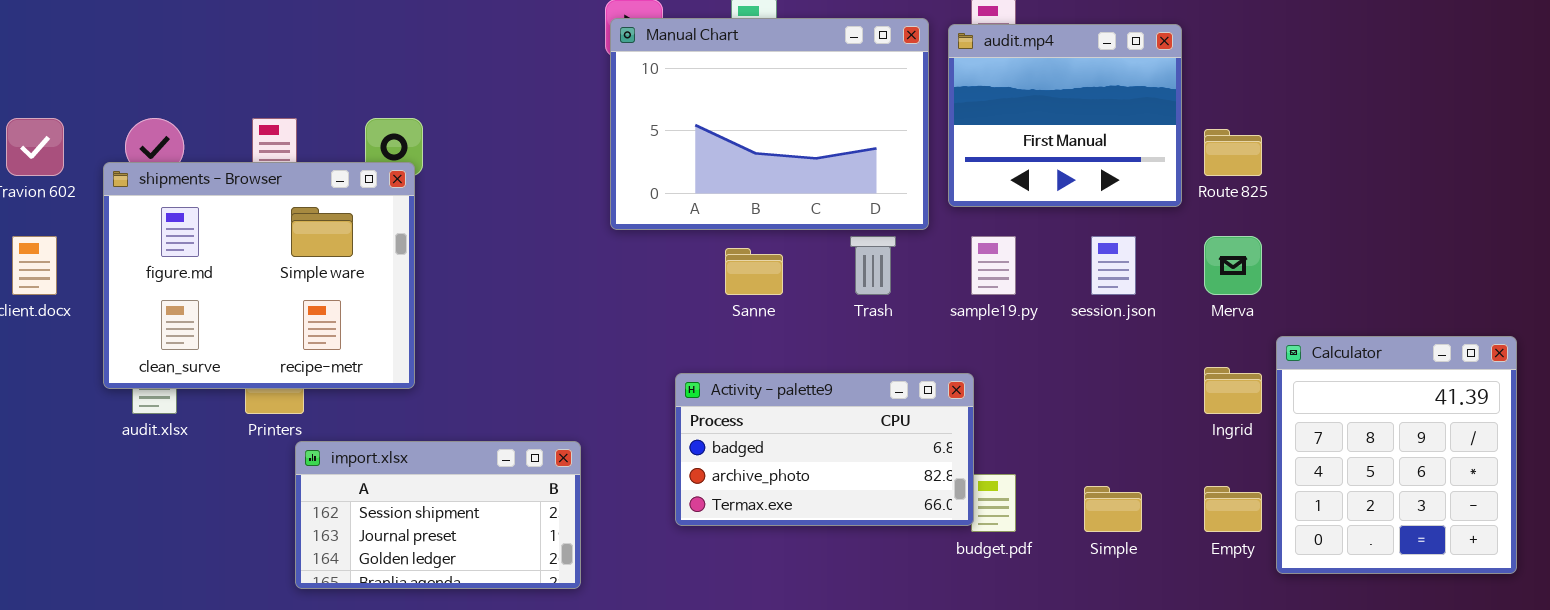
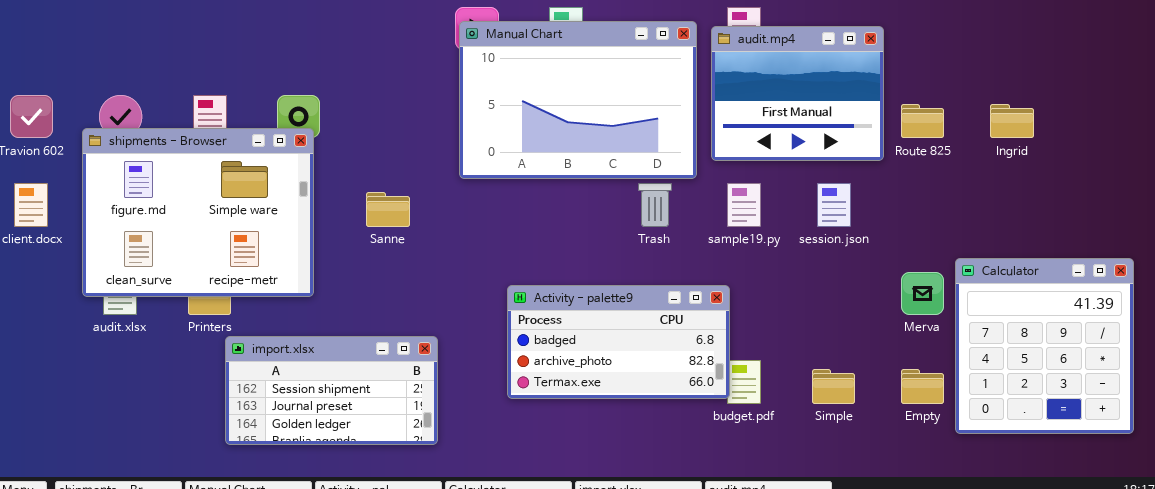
Merva: [1204,236,1262,295] -> [901,272,944,315], moved
Sanne: [725,248,783,295] -> [366,192,410,227], moved
Ingrid: [1204,367,1262,414] -> [990,104,1034,138], moved

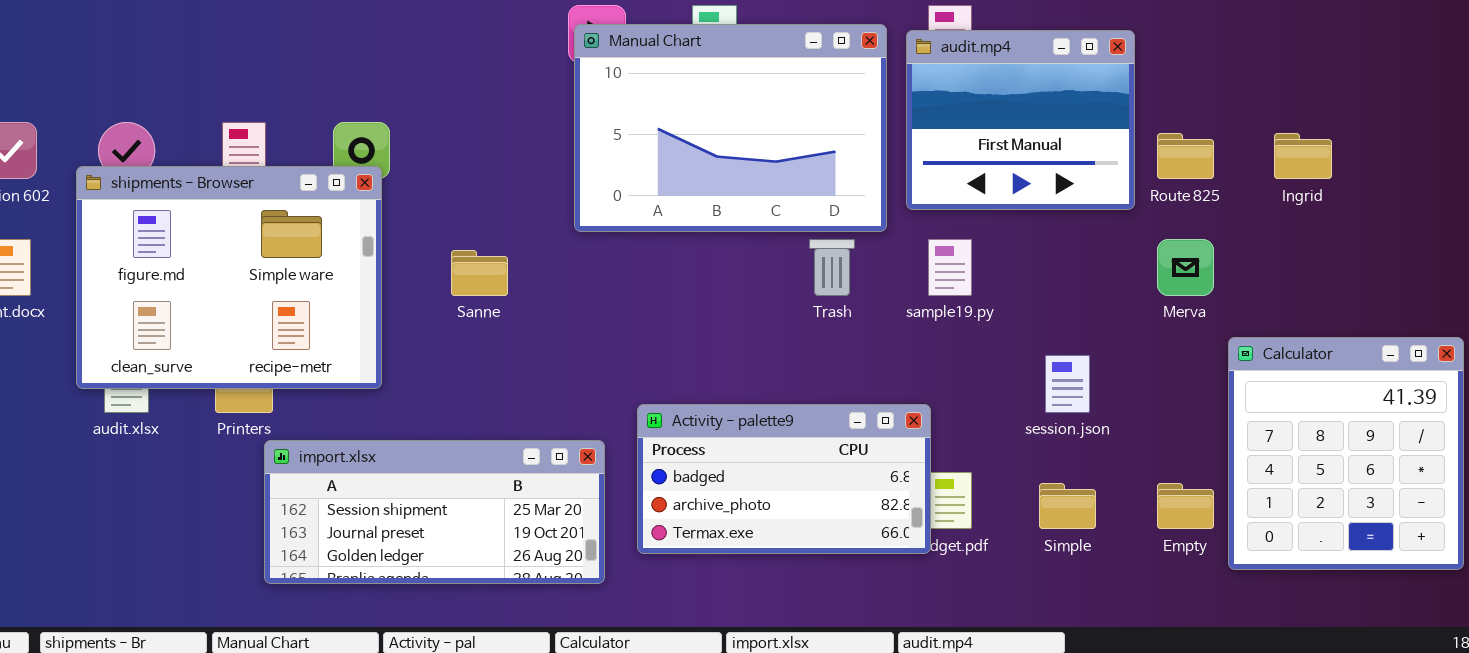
session.json: [817,183,851,227] -> [1045,355,1090,413], moved
Merva: [901,272,944,315] -> [1157,239,1214,296], moved
Activity - palette9: [507,285,730,399] -> [637,404,931,554], moved
import.xlsx: [225,336,438,445] -> [264,440,605,584], resized

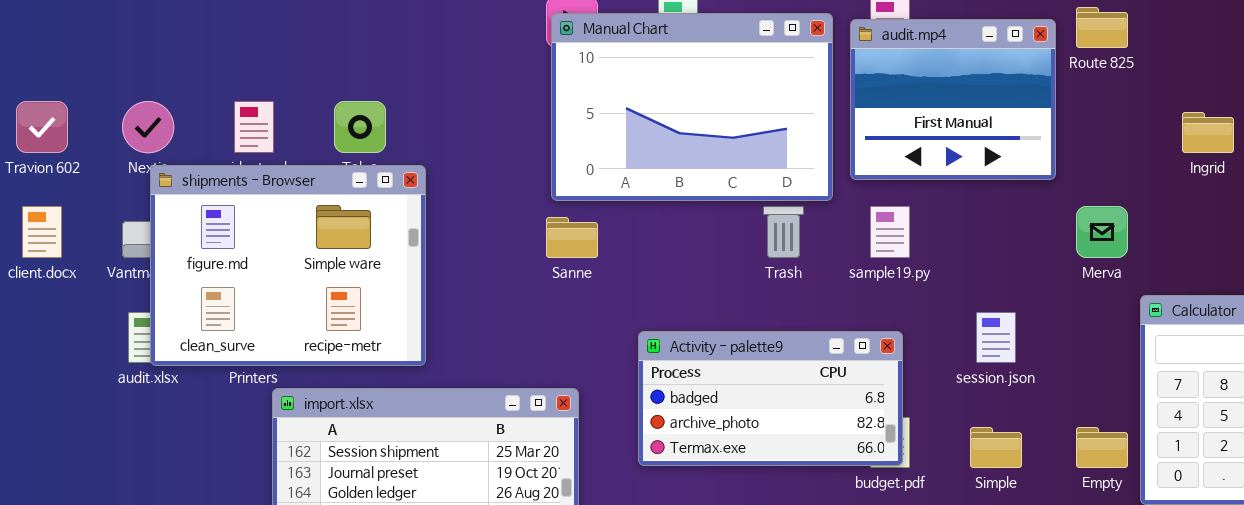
Route 825: [1157,133,1214,179] -> [1076,7,1128,48], moved
shipments - Browser: [76,166,382,389] -> [150,165,426,366], moved
Sanne: [451,250,508,296] -> [546,217,598,258], moved
Activity - palette9: [637,404,931,554] -> [638,331,903,466], moved

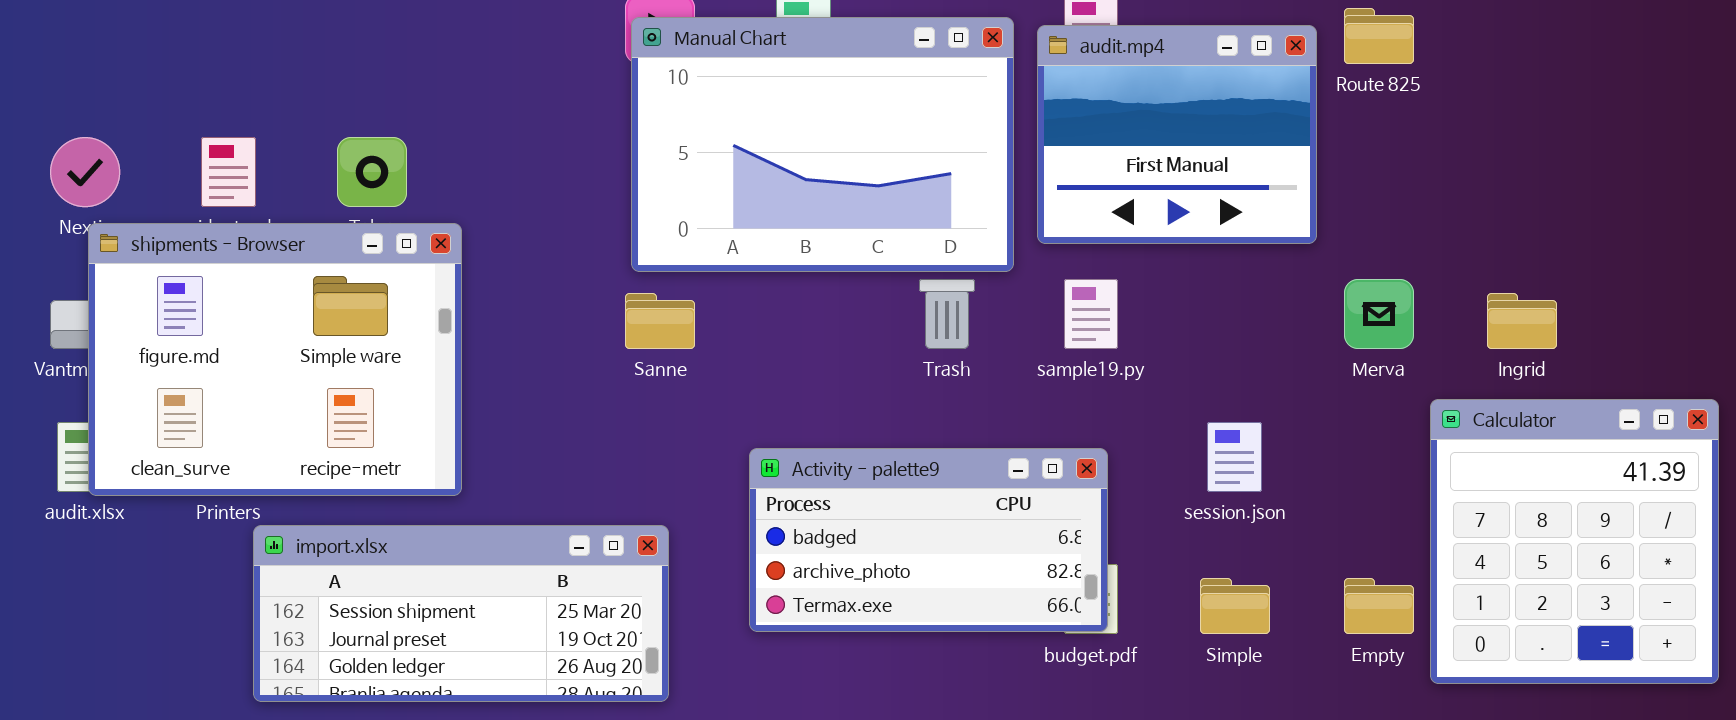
Ingrid: [1182,112,1234,153] -> [1487,293,1557,349], moved

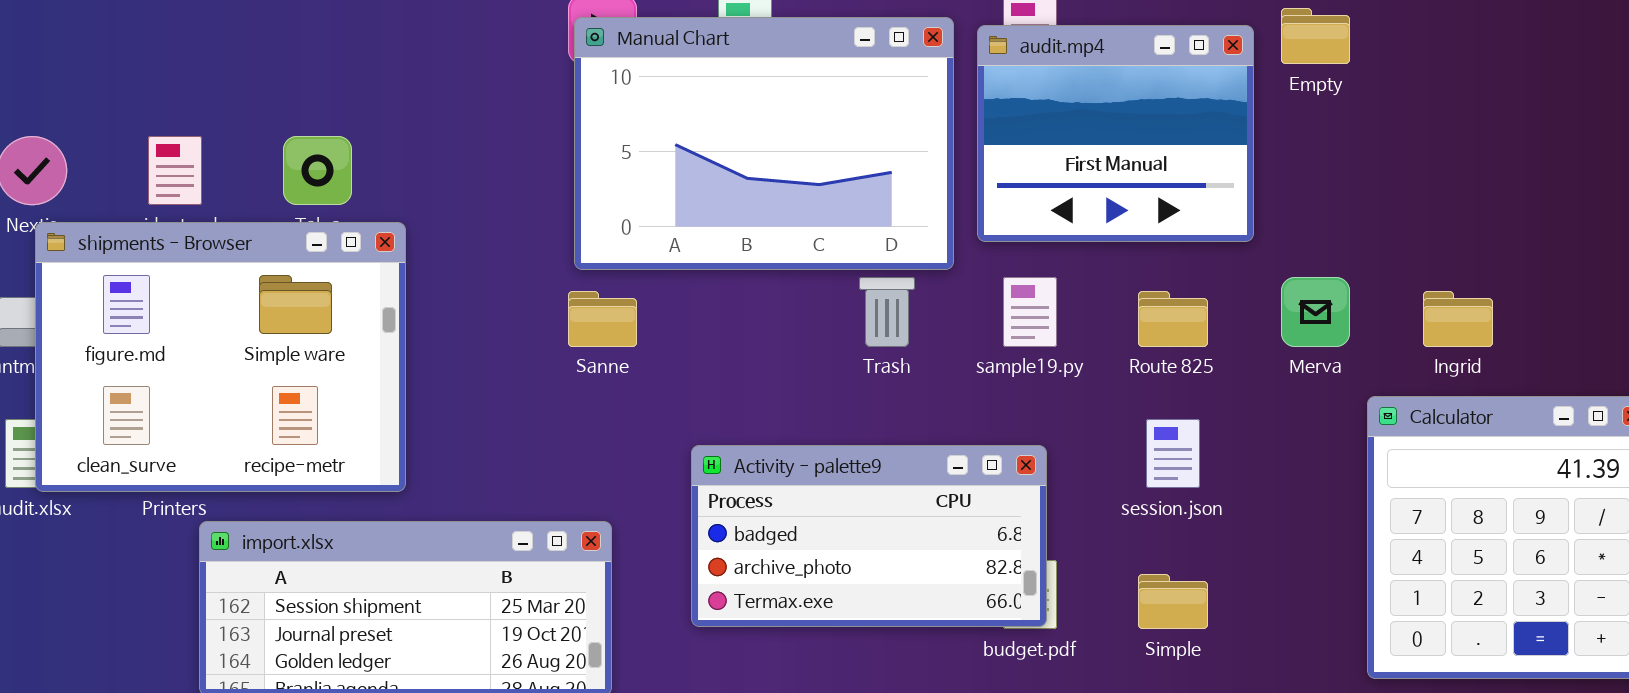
Route 825: [1344,8,1414,64] -> [1138,291,1208,347], moved
Empty: [1344,578,1414,634] -> [1281,8,1350,64], moved

